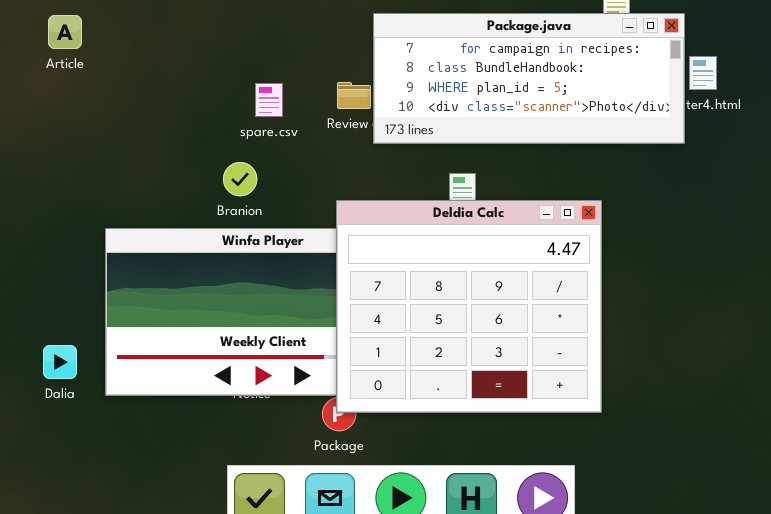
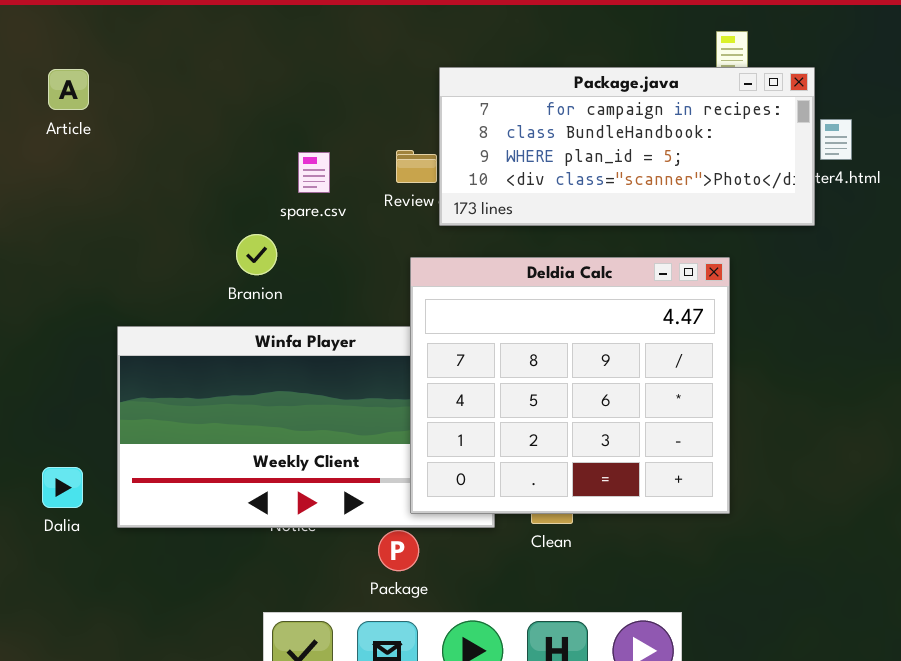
Branion: [223,162,257,196] -> [236,234,277,275], moved
Deldia Calc: [336,200,602,413] -> [410,257,730,514], moved

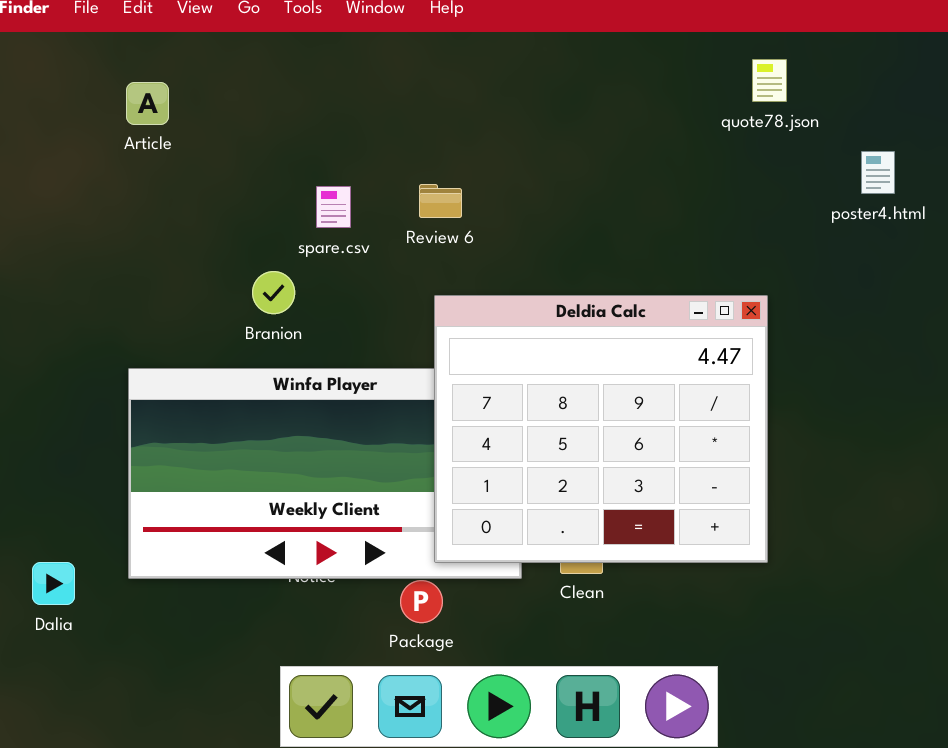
Package.java: [439,67,815,226] -> none, closed
Article: [48,69,89,110] -> [126,82,169,125], moved
Dalia: [42,467,83,508] -> [32,562,75,605], moved

